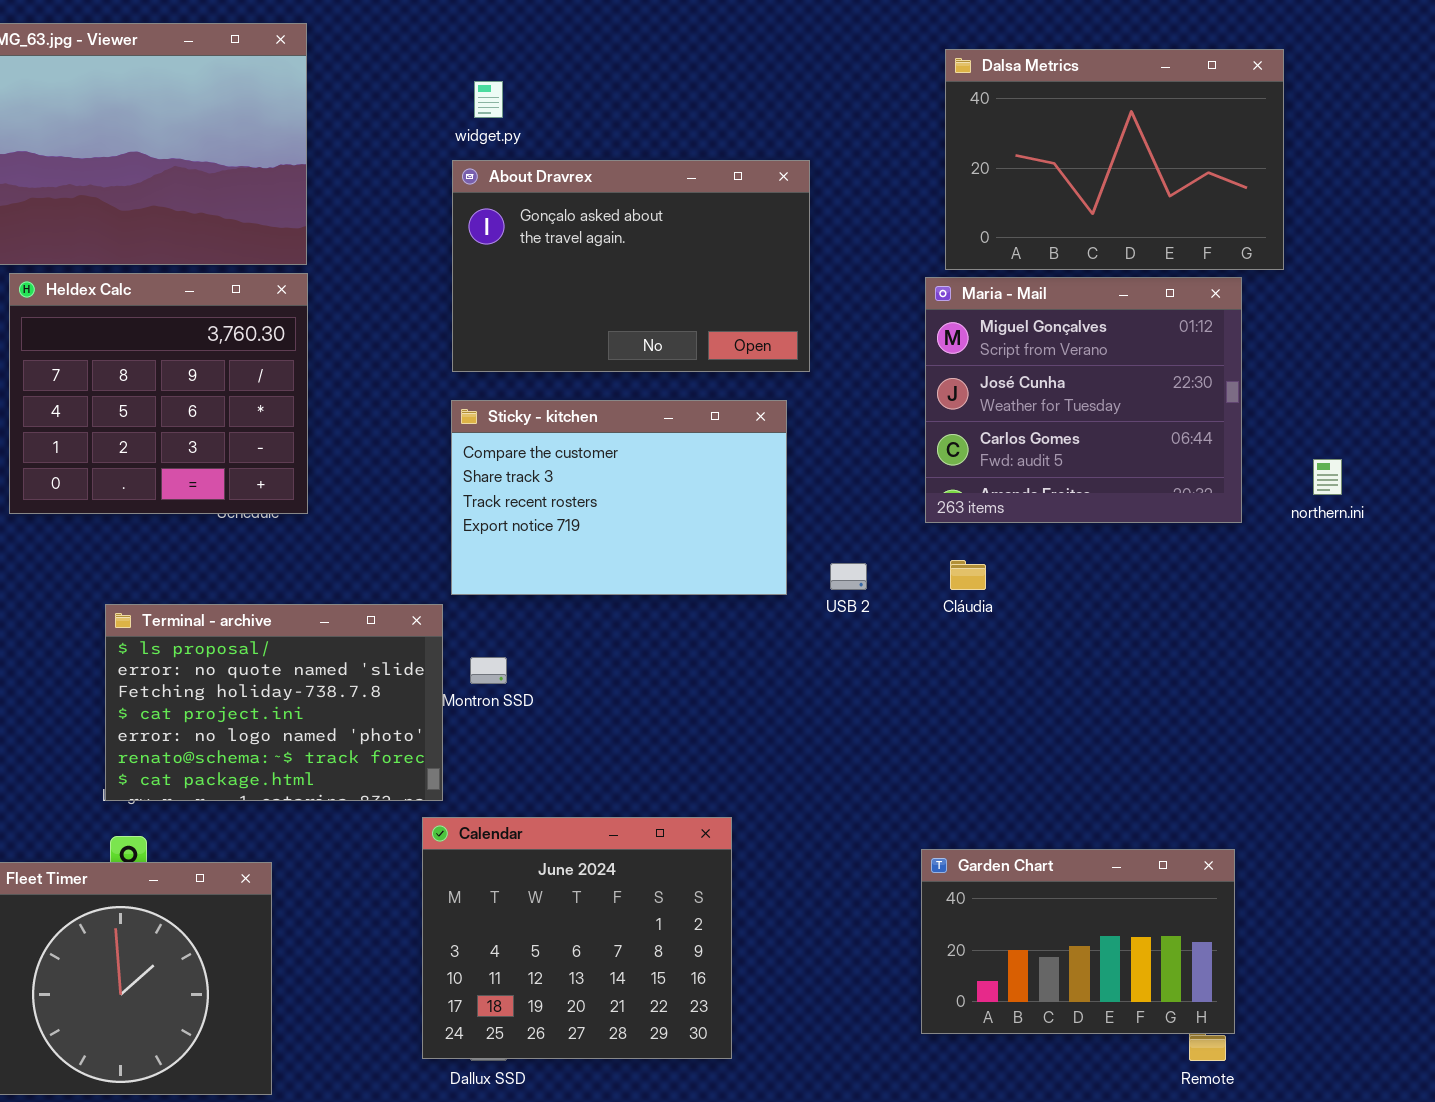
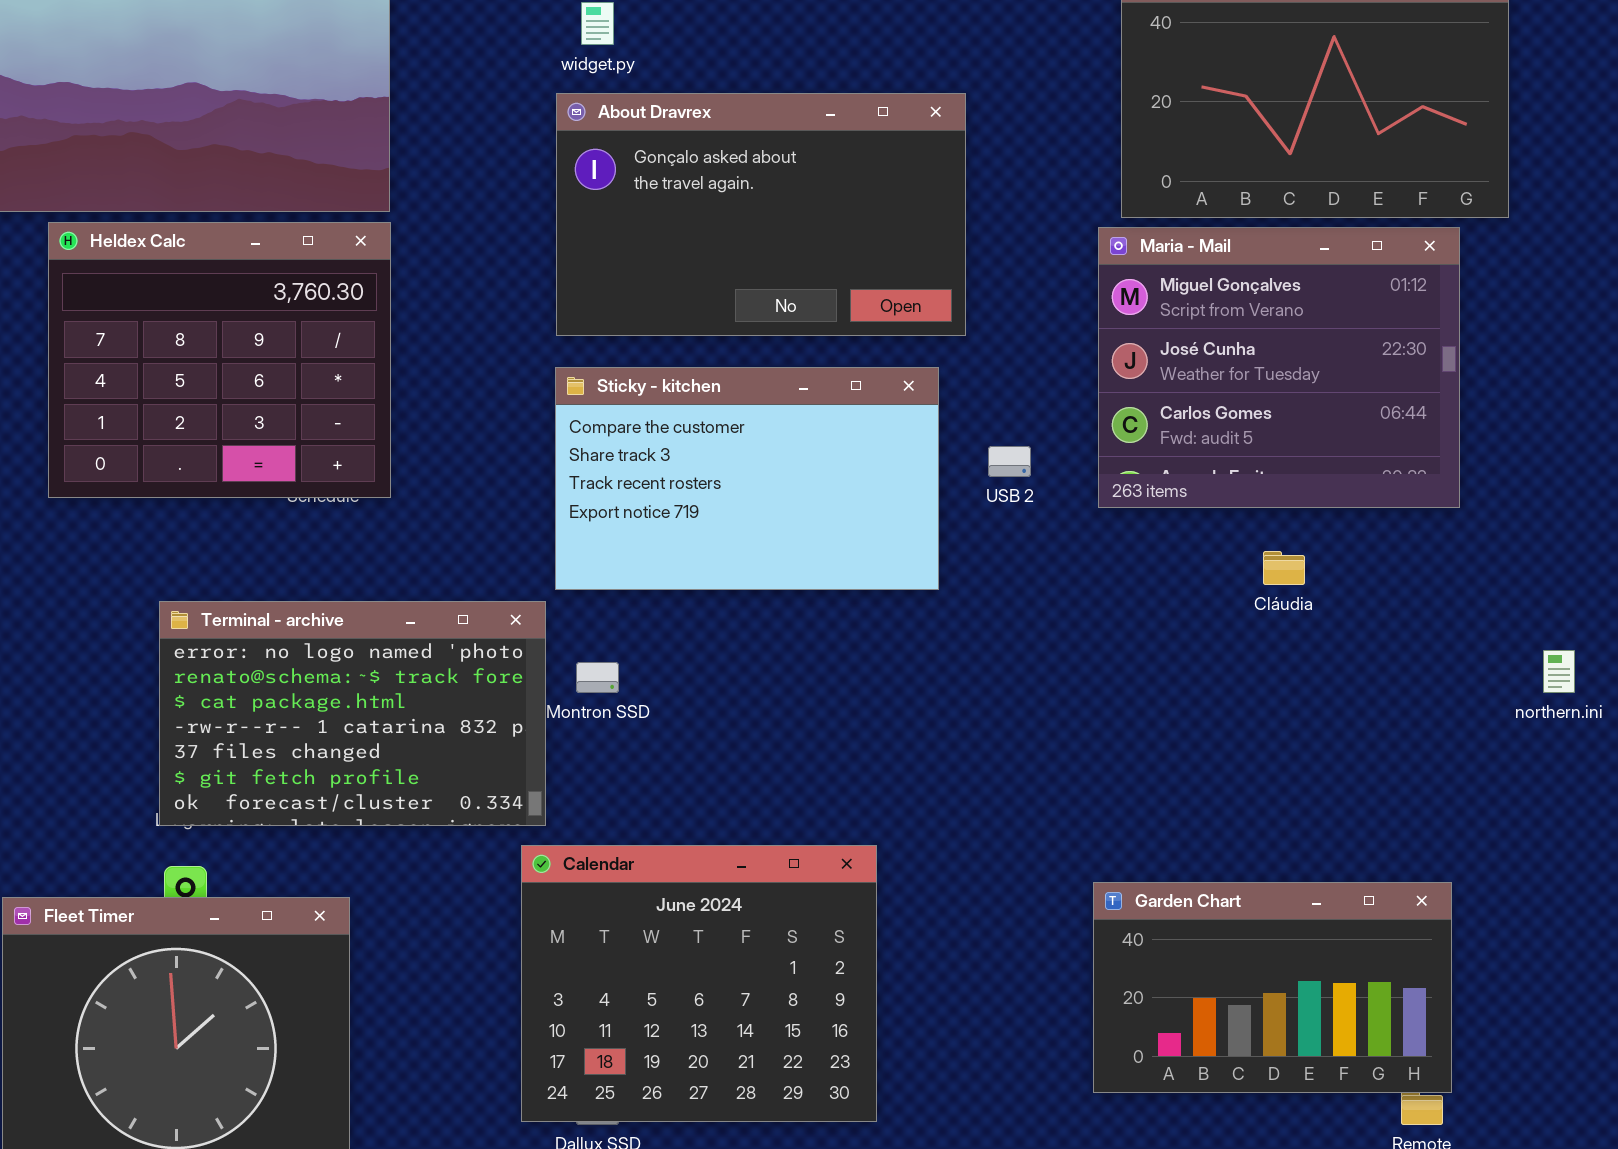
northern.ini: [1313,459,1342,495] -> [1543,650,1575,693], moved
Cláudia: [950,560,986,590] -> [1263,551,1305,585], moved
USB 2: [830,563,867,590] -> [988,446,1031,477], moved
Terminal - archive: [105,604,443,801] -> [159,601,546,826], scrolled down 4 rows

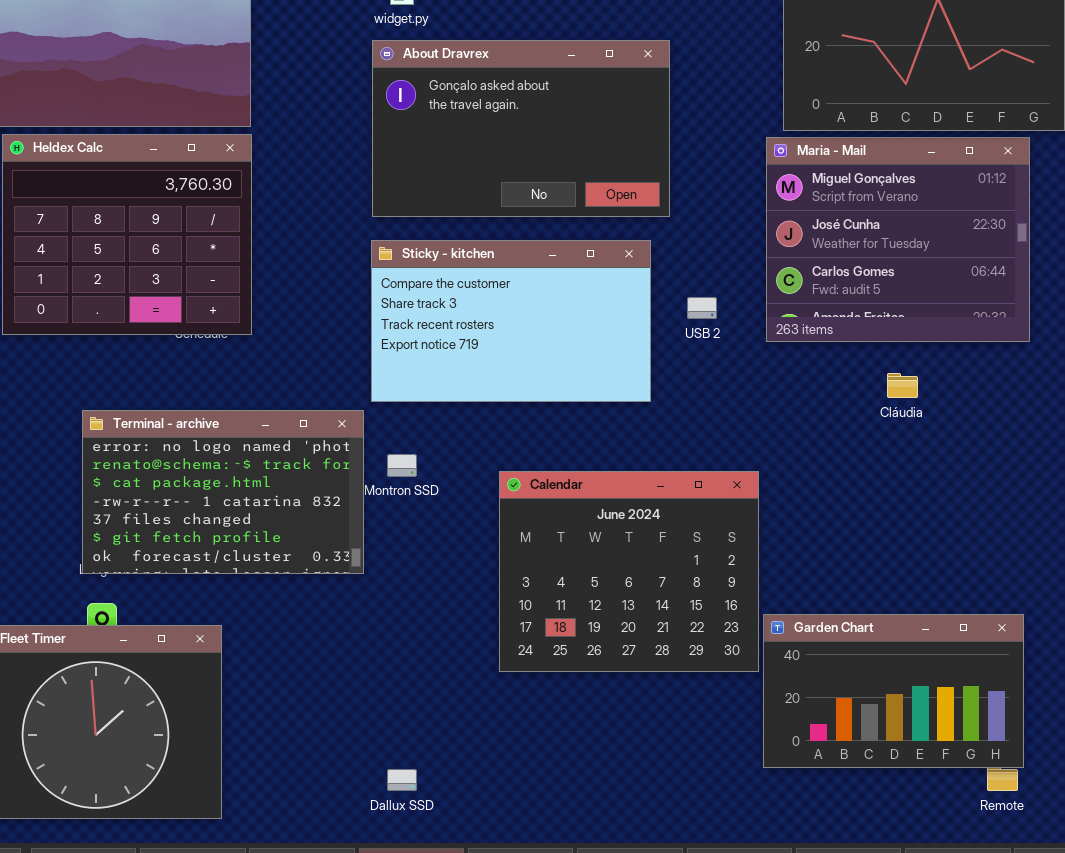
Calendar: [521,845,877,1122] -> [499,471,759,672], moved

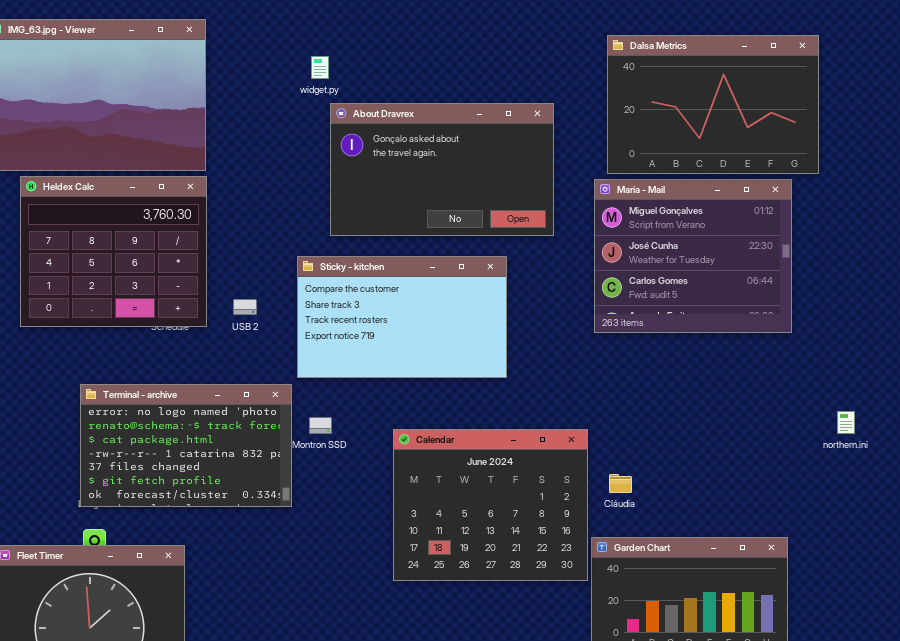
About Dravrex: [372,40,670,217] -> [330,103,554,236], moved
USB 2: [687,297,717,319] -> [233,299,257,315], moved
Cláudia: [887,373,918,398] -> [609,474,632,493], moved

